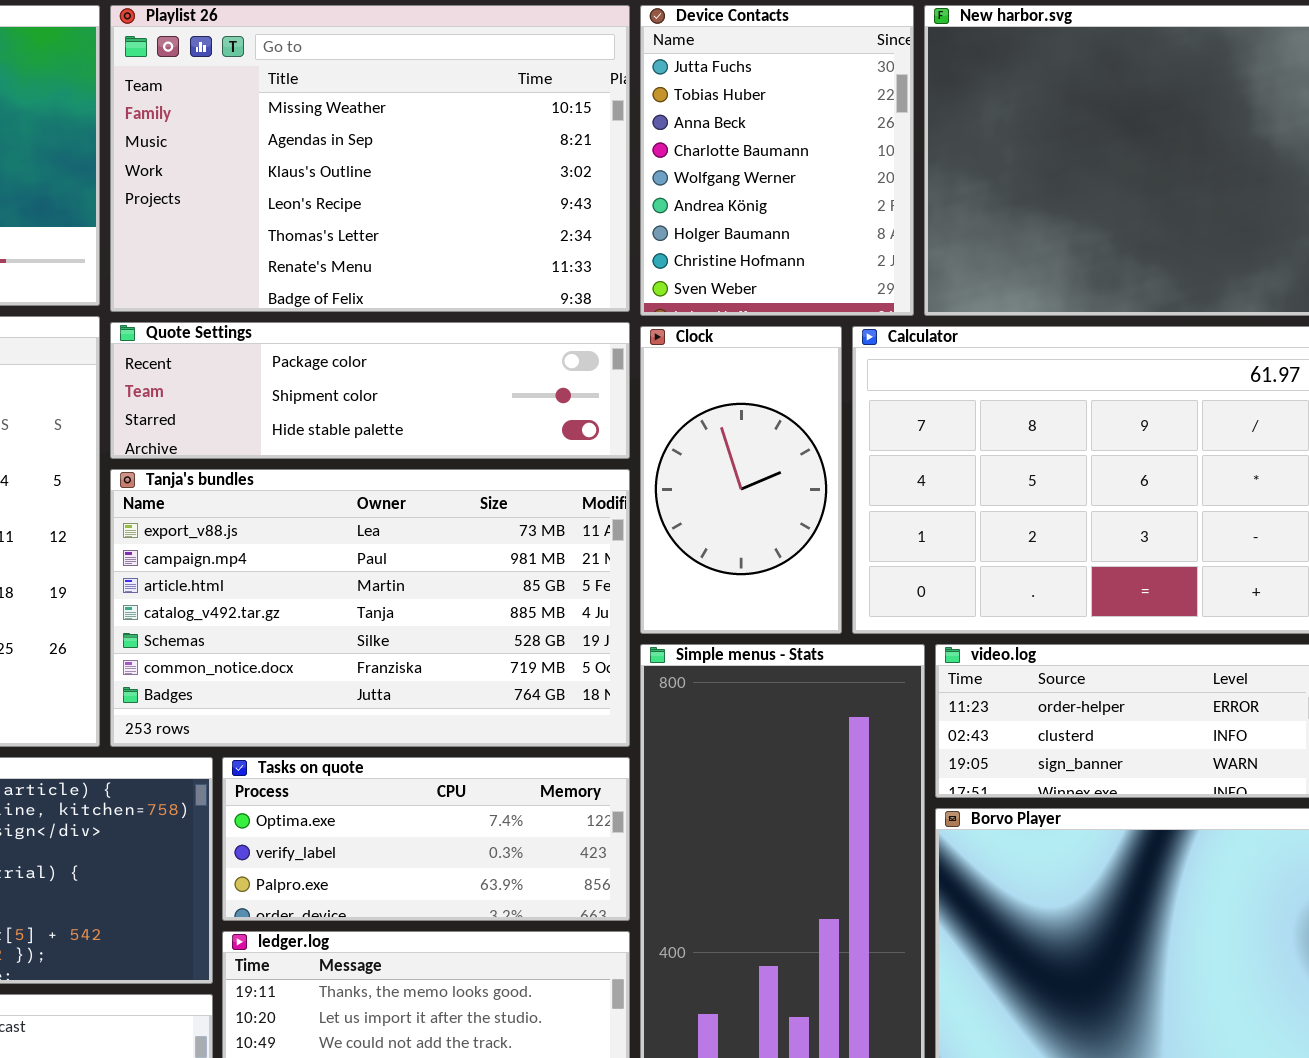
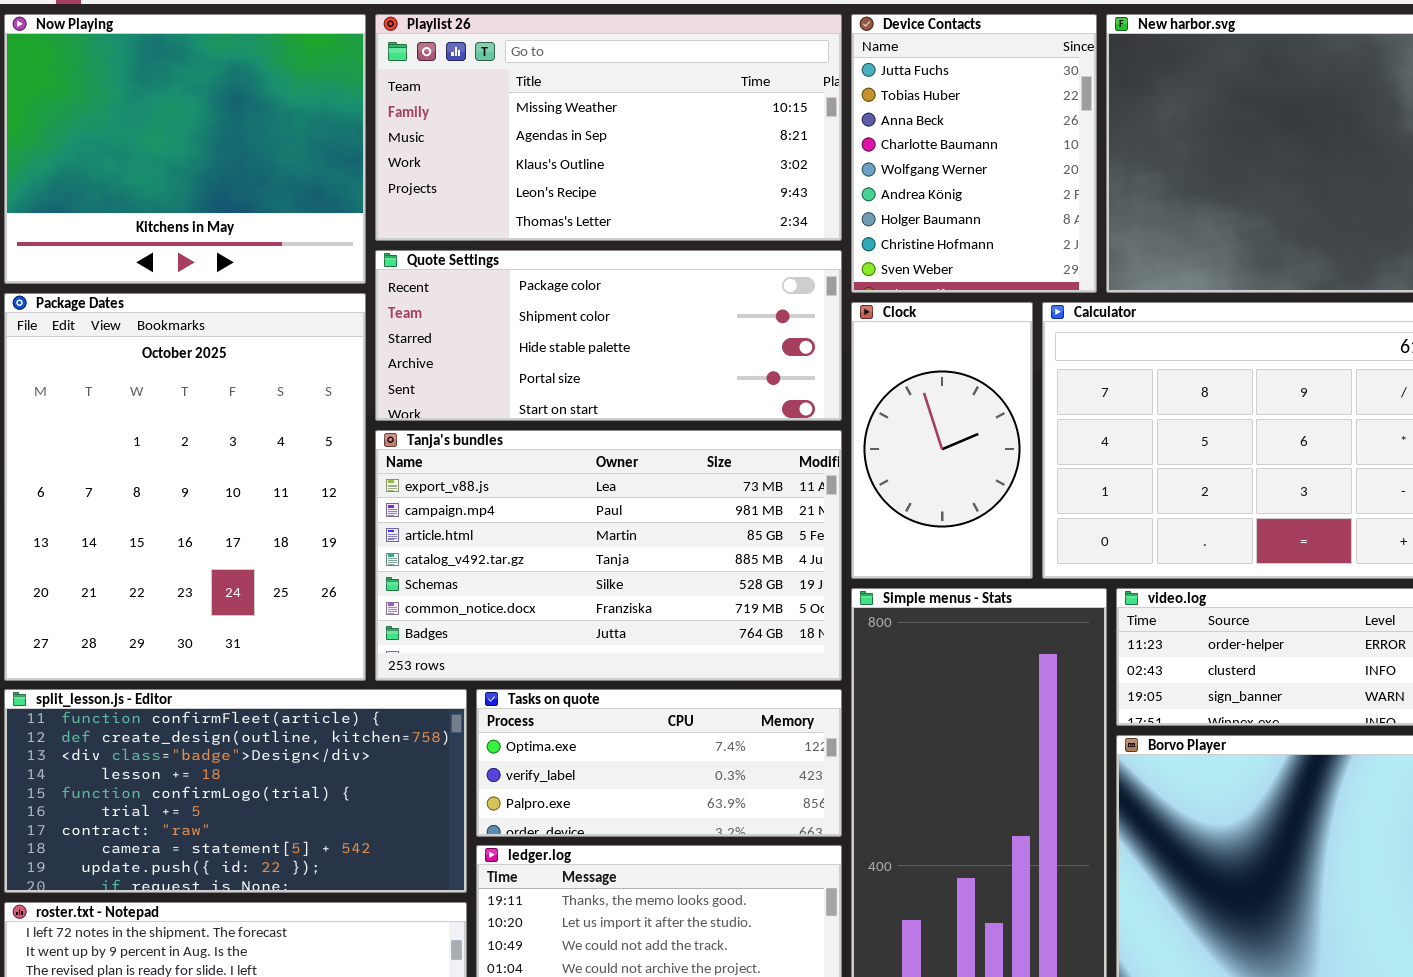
Playlist 26: [110,5,630,312] -> [375,14,842,241], resized
Quote Settings: [110,322,630,459] -> [375,250,842,421], resized

